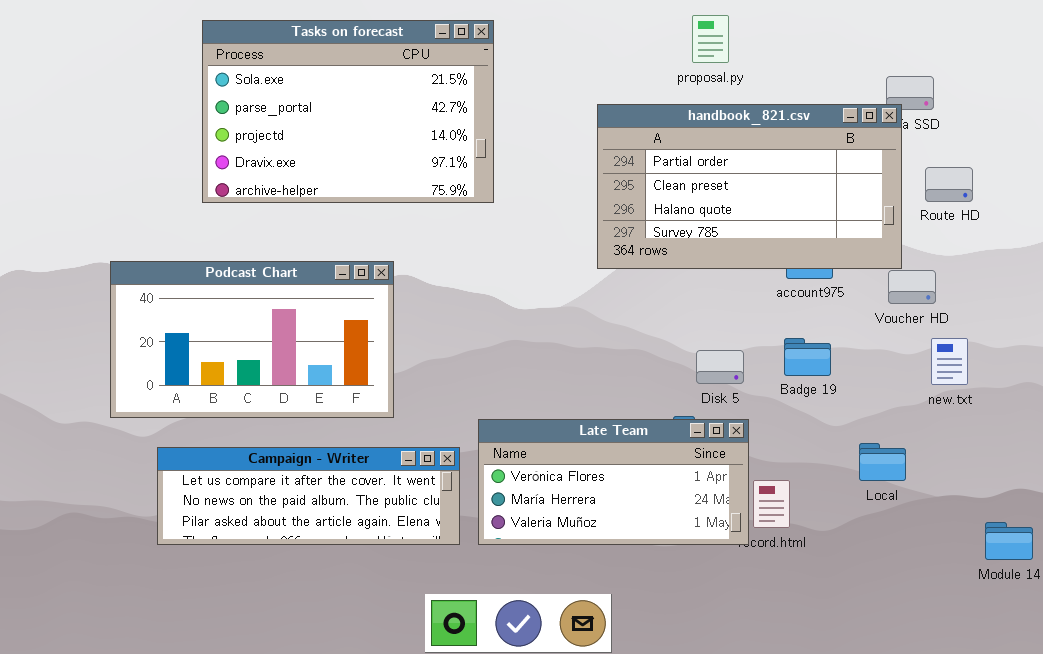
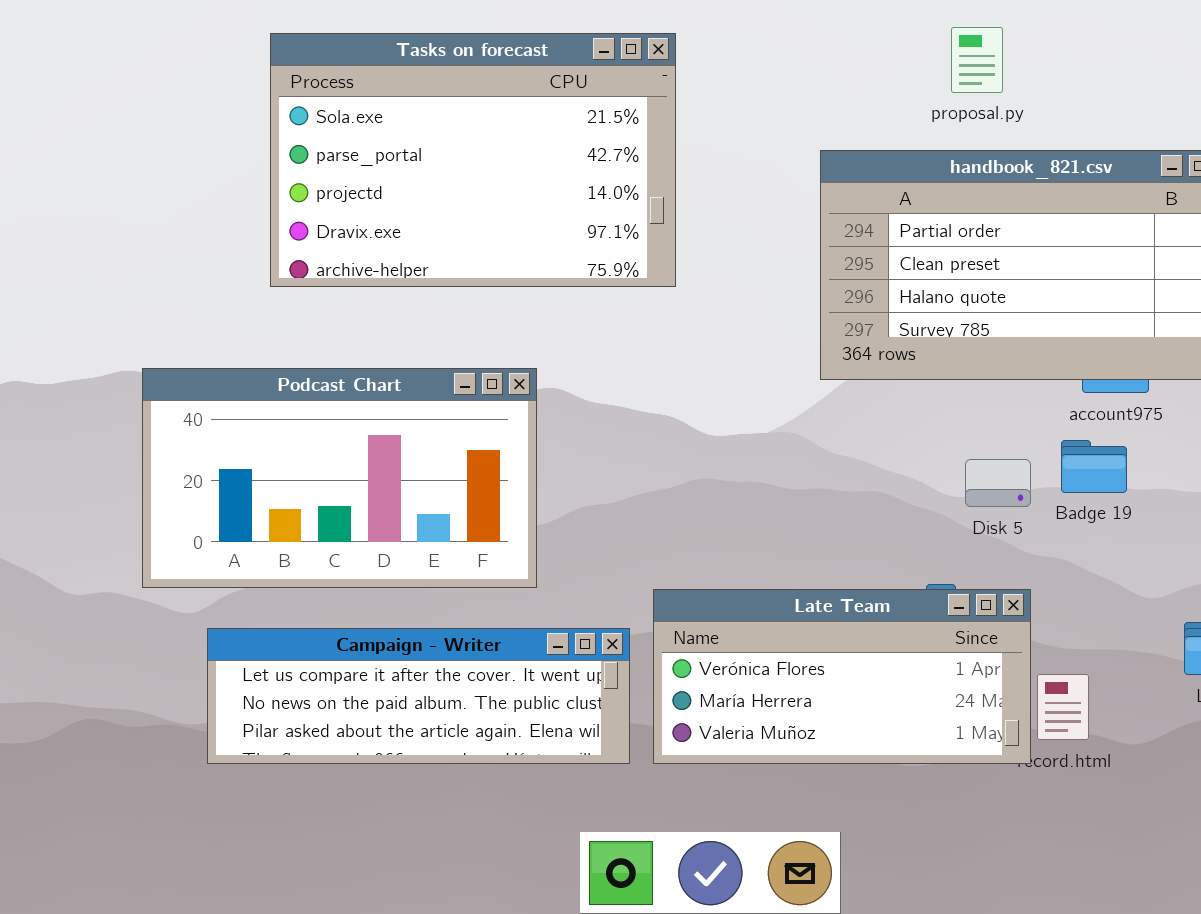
Badge 19: [784,338,831,376] -> [1061,440,1127,493], moved
Disk 5: [696,350,744,384] -> [965,459,1031,507], moved

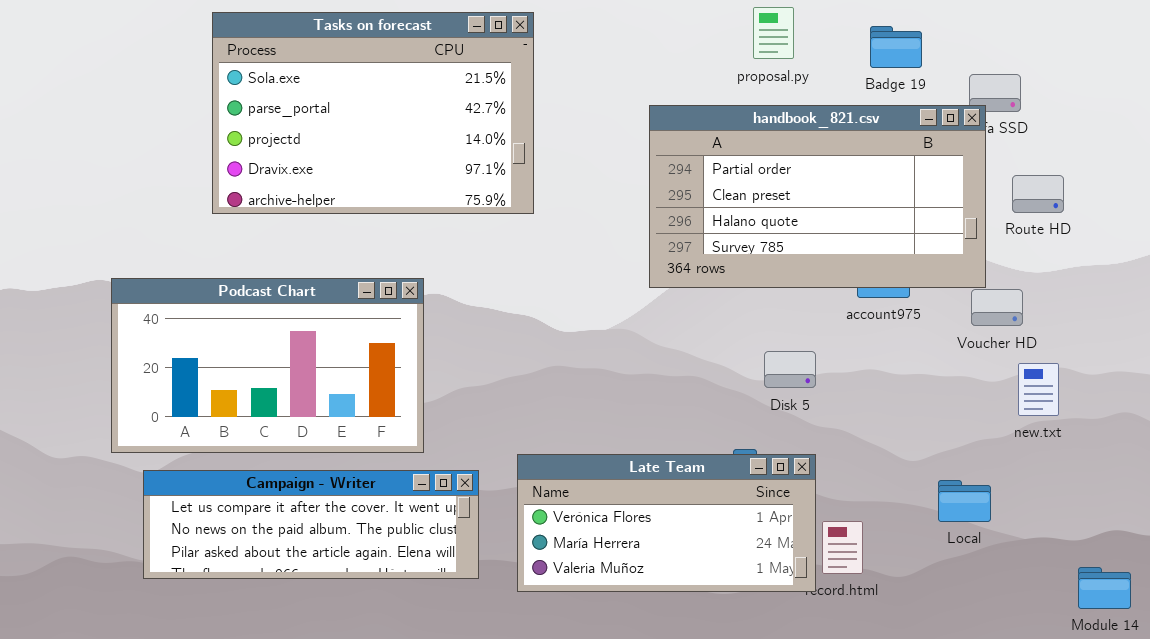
Badge 19: [1061,440,1127,493] -> [870,26,922,68], moved
Campaign - Writer: [207,628,630,764] -> [143,470,479,579], moved

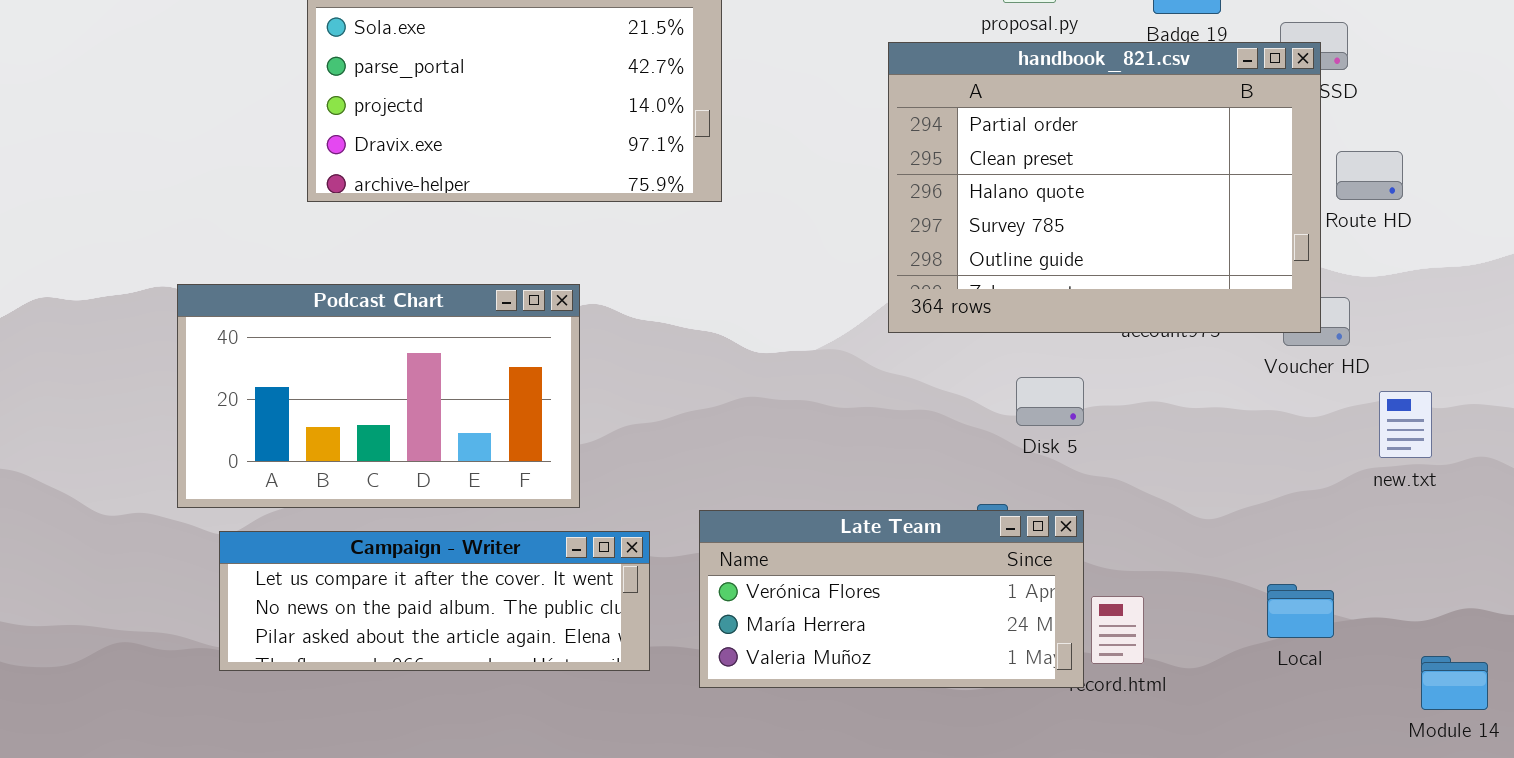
handbook_821.csv: [649,105,986,288] -> [888,42,1321,333], moved, resized
new.txt: [1018,363,1059,416] -> [1379,391,1432,458], moved
Local: [938,480,991,522] -> [1267,584,1334,638], moved

